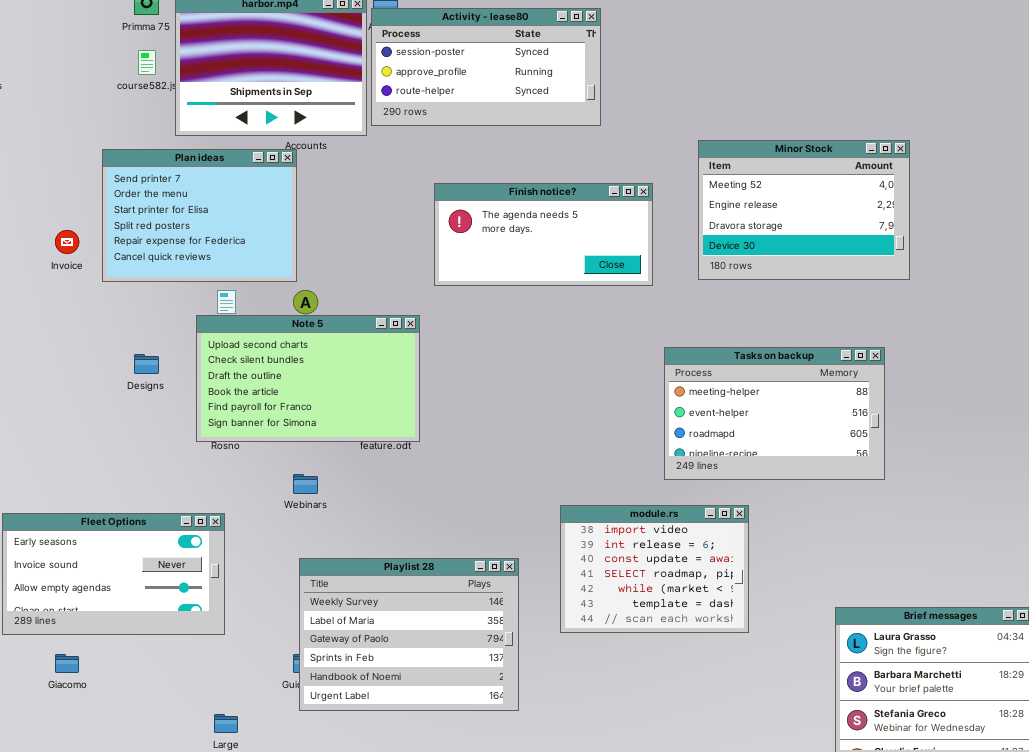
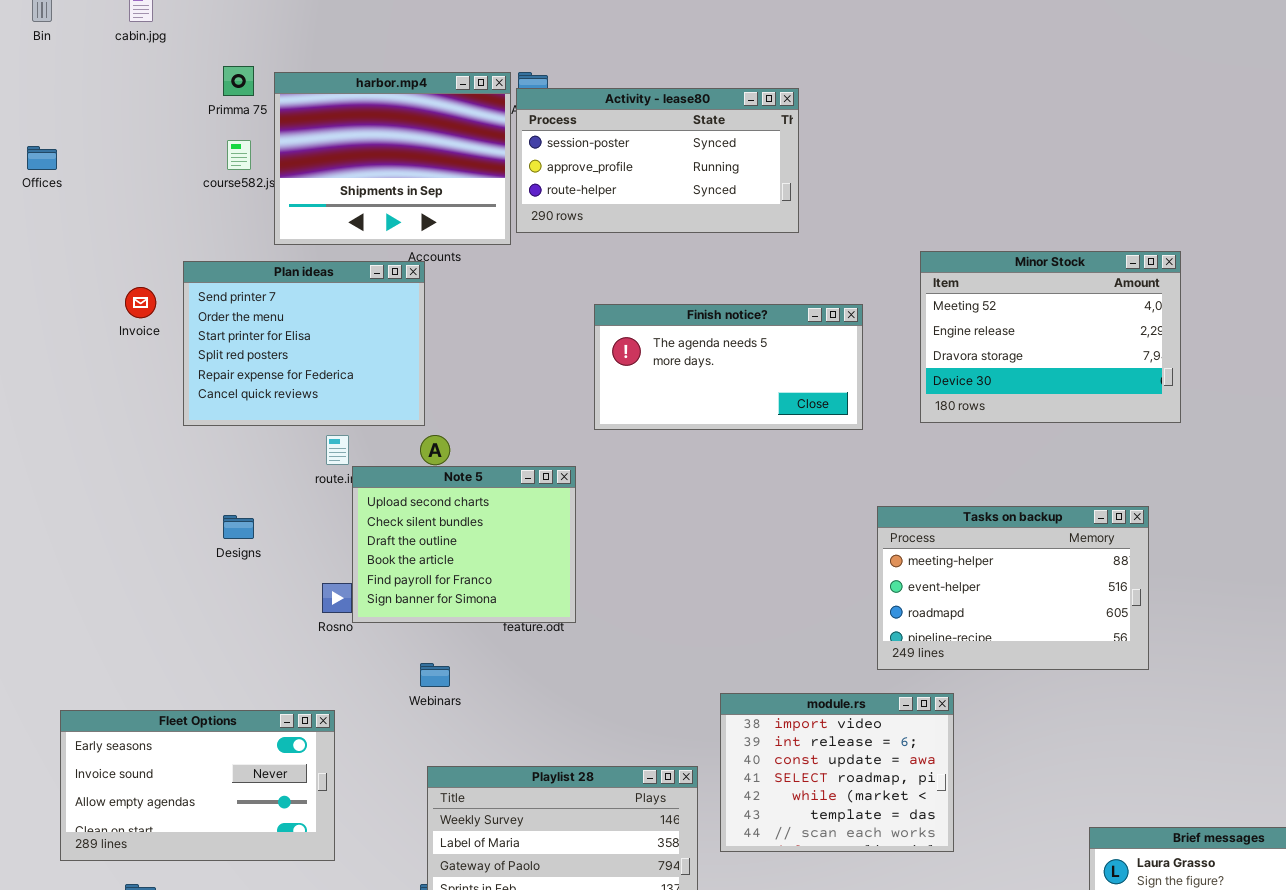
Invoice: [55,230,79,254] -> [125,287,156,318], moved
Note 5: [196,315,420,442] -> [352,466,576,623], resized
module.rs: [560,505,749,633] -> [720,693,954,852], moved

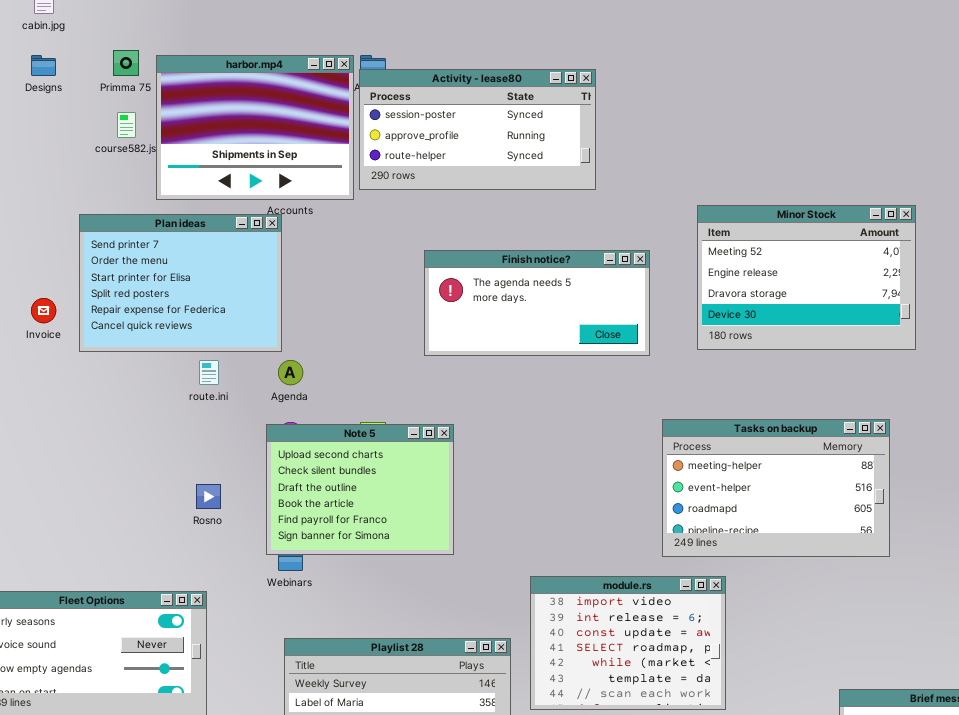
Invoice: [125,287,156,318] -> [31,298,56,323], moved
Note 5: [352,466,576,623] -> [266,424,454,555], moved
Designs: [223,515,254,539] -> [31,55,56,76], moved

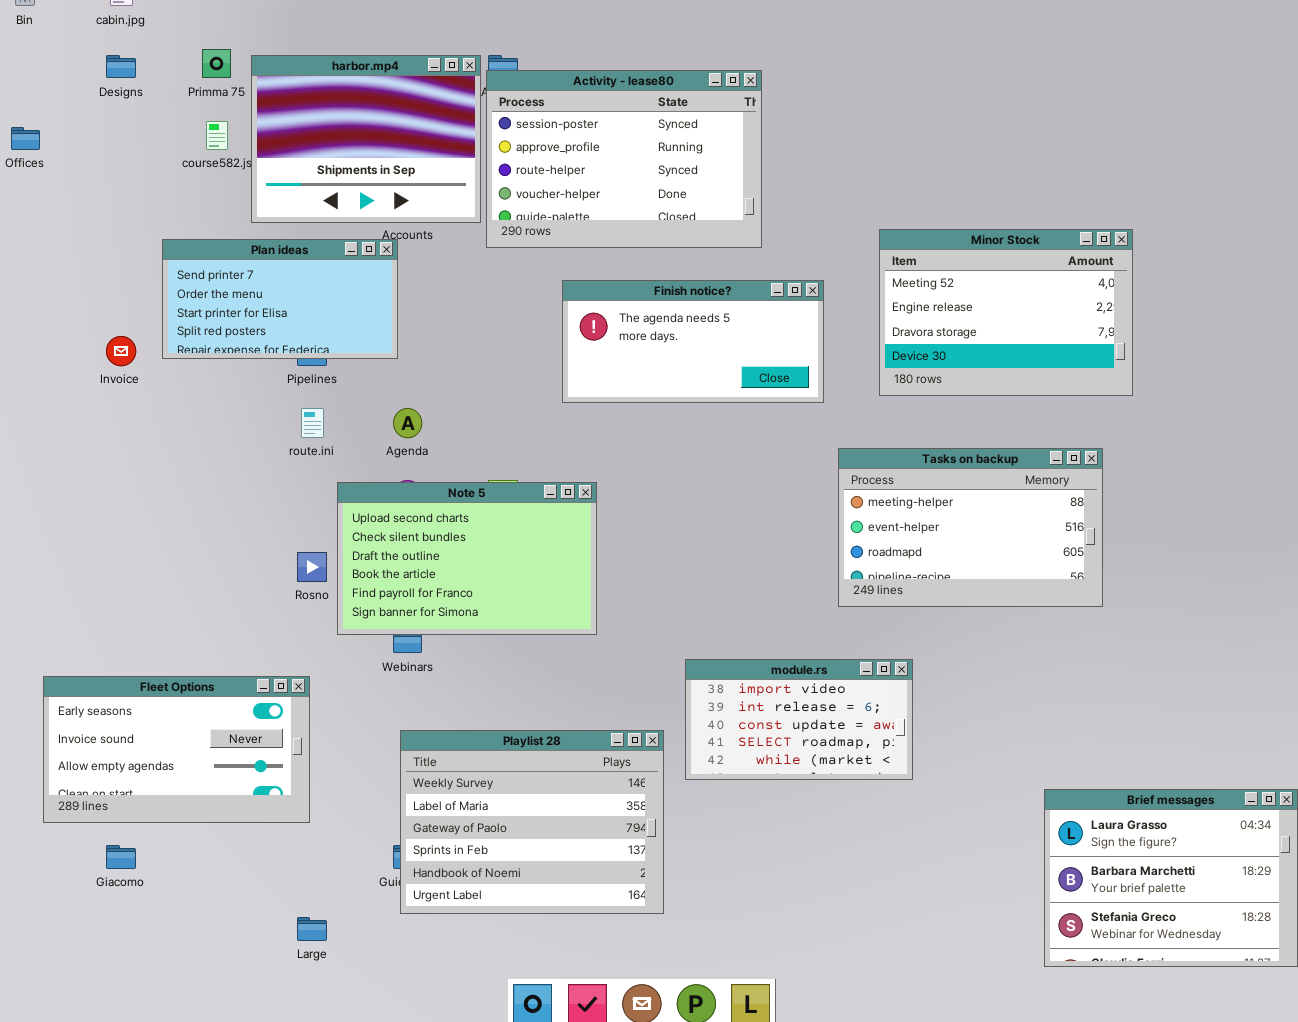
Activity - lease80: [359,69,596,190] -> [486,70,762,248], resized
Plan ideas: [79,214,282,352] -> [162,239,398,359], resized
Tasks on backup: [662,419,890,557] -> [838,448,1103,607], moved
Note 5: [266,424,454,555] -> [337,482,597,635], resized
module.rs: [530,576,726,710] -> [685,659,913,780], resized

